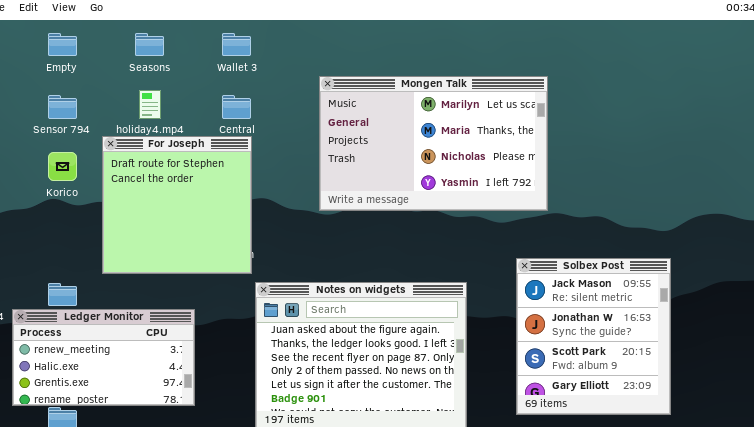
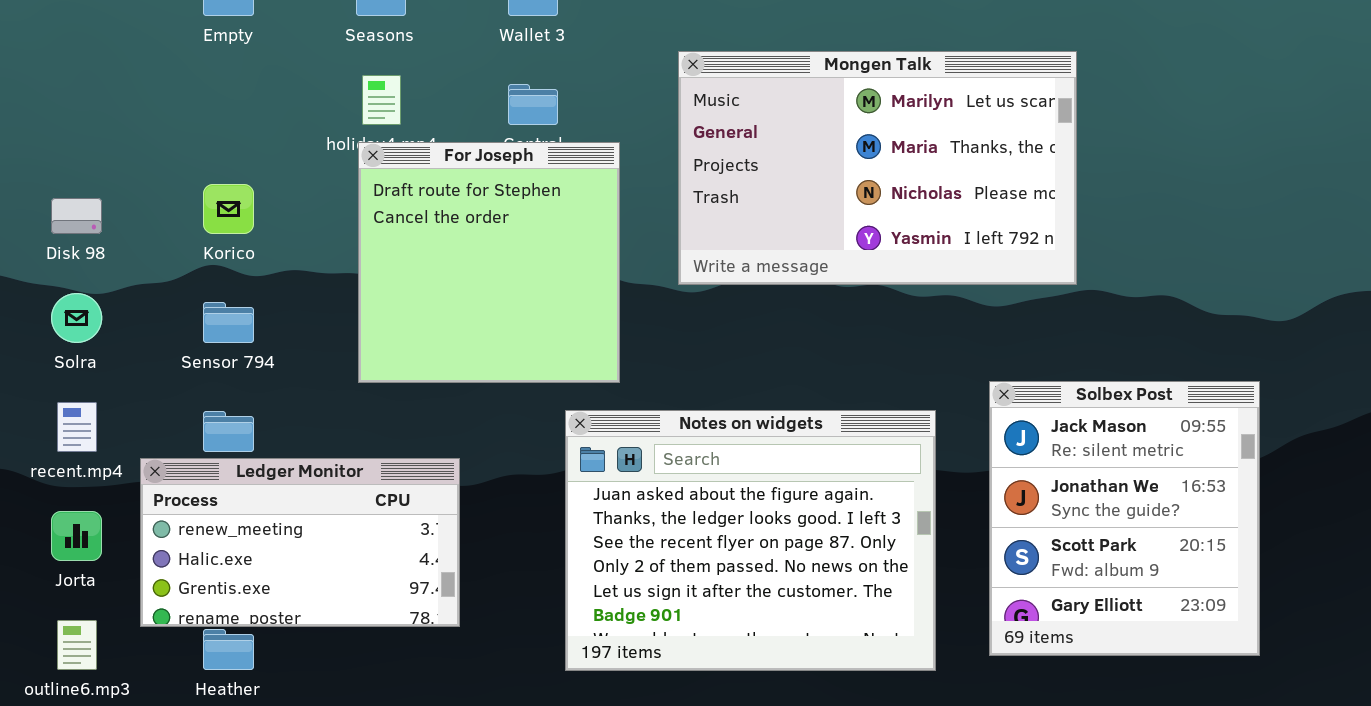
Sensor 794: [48,95,77,119] -> [203,302,254,343], moved
For Joseph: [102,136,252,274] -> [358,142,620,383], moved
Solbex Post: [516,258,671,415] -> [989,381,1260,656], moved

